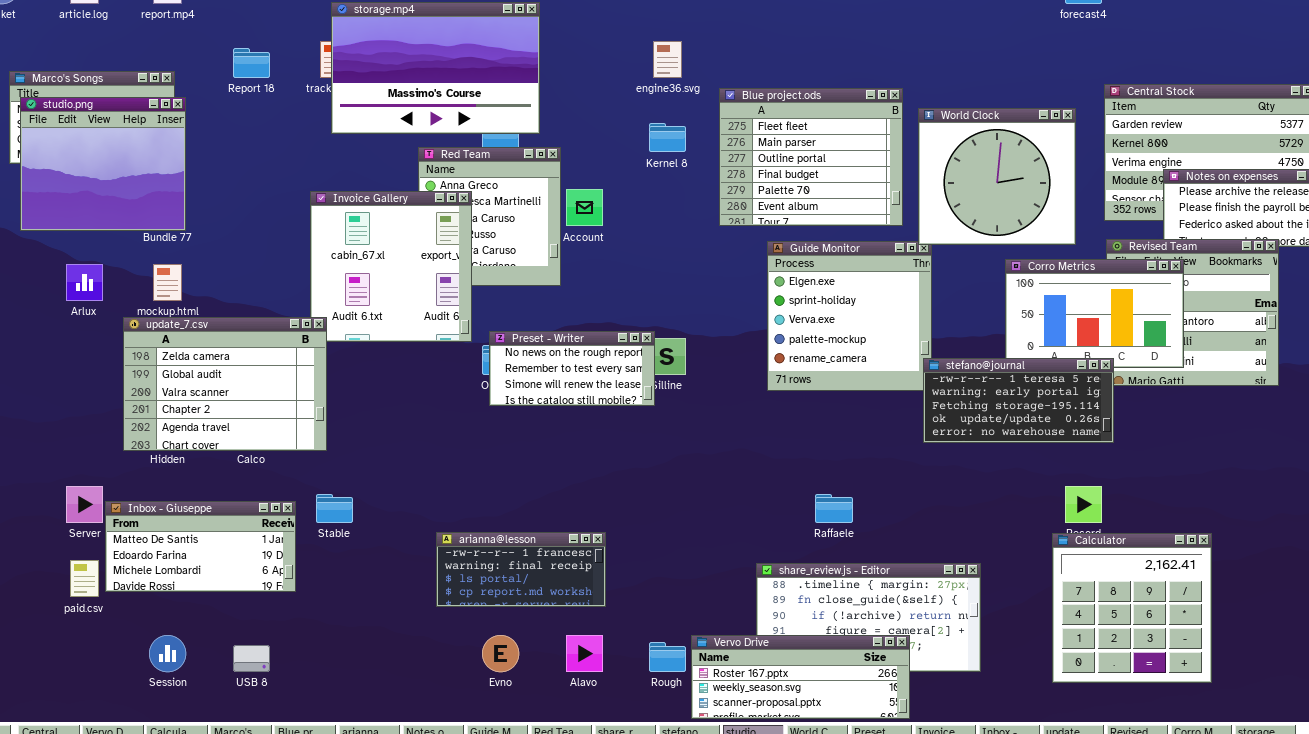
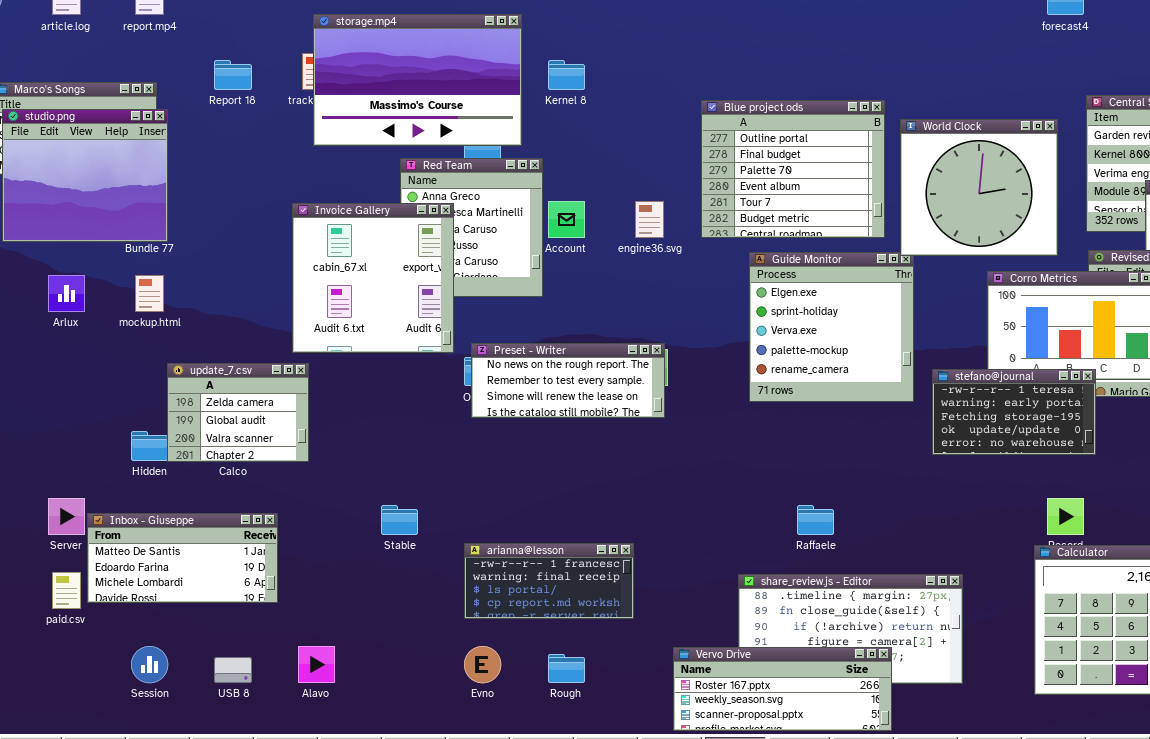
engine36.svg: [653,41,682,78] -> [635,201,664,238], moved
Blue project.ods: [719,88,903,226] -> [701,100,885,238], scrolled down 2 rows
Kernel 8: [649,123,686,152] -> [548,60,585,90], moved
update_7.csv: [123,317,327,451] -> [167,363,309,462], resized
Preset - Writer: [489,331,655,406] -> [471,343,665,418], resized
stefano@journal: [923,358,1114,443] -> [932,369,1096,455], resized
Stable: [316,494,353,523] -> [381,505,418,535], moved
arianna@lesson: [436,532,606,607] -> [464,543,634,619], moved
Alavo: [566,635,603,672] -> [298,646,335,683], moved
Rough: [649,642,686,672] -> [548,654,585,683], moved

